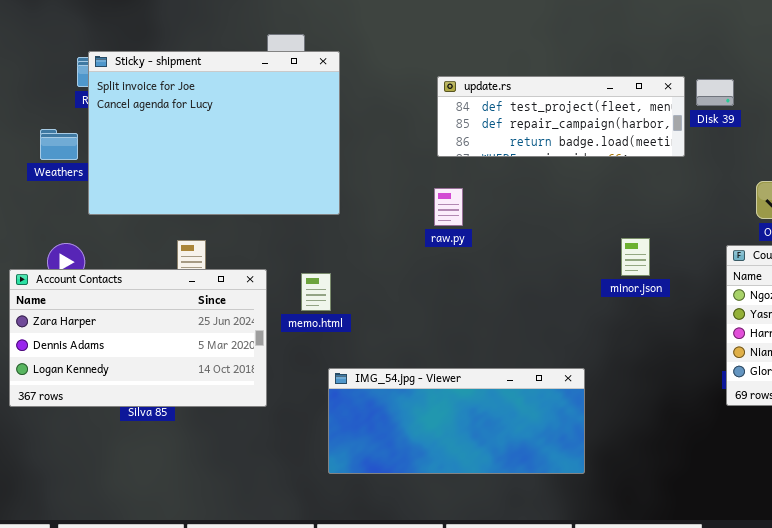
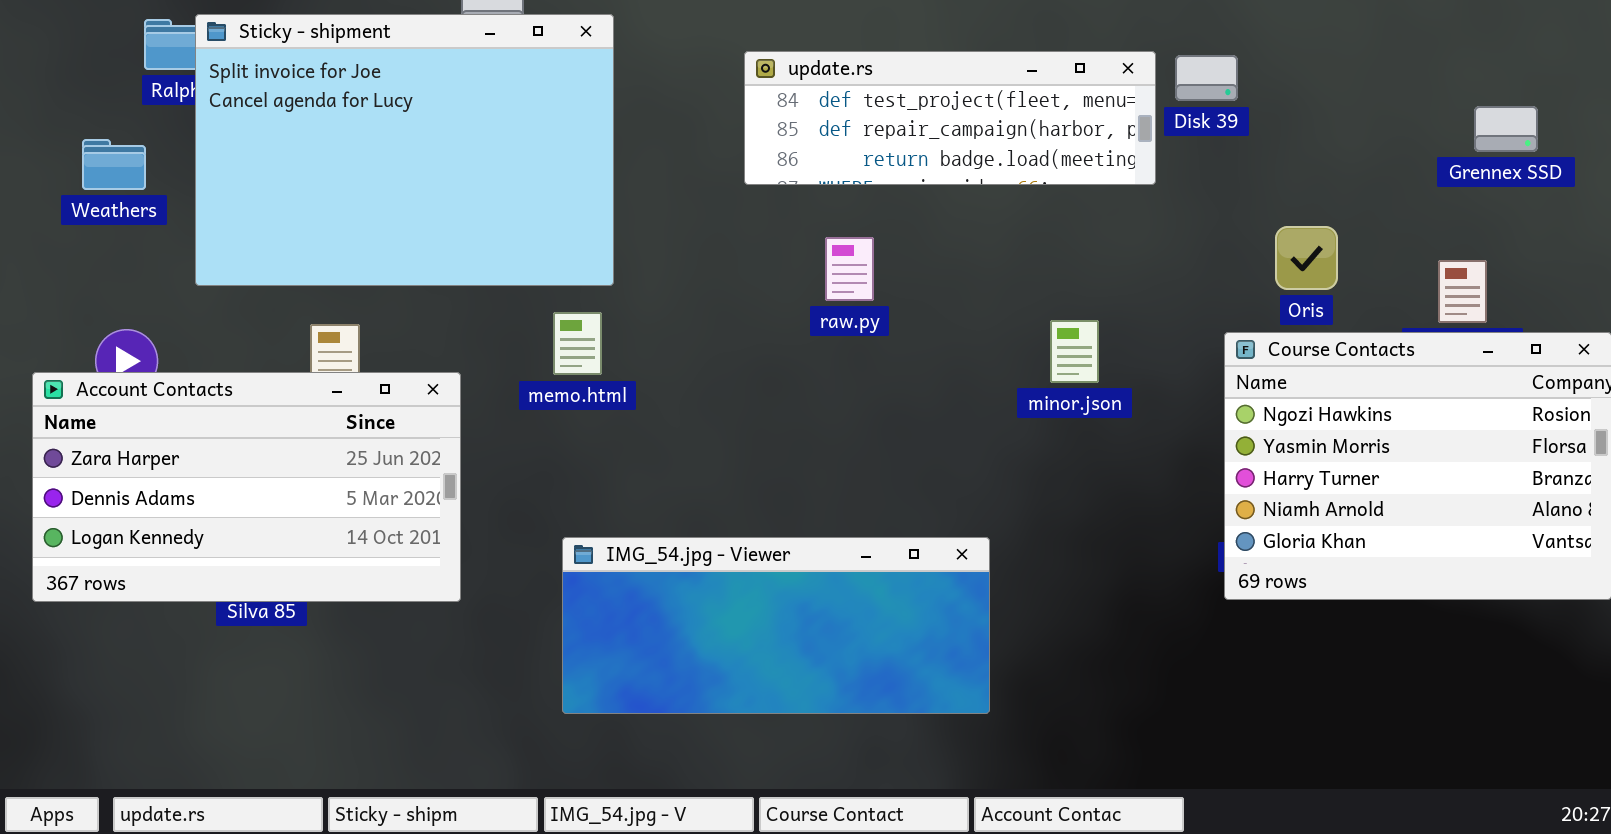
Sticky - shipment: [88,51,340,215] -> [195,14,614,286], moved
raw.py: [434,188,463,226] -> [825,237,874,301], moved
memo.html: [301,273,331,311] -> [553,312,602,375], moved

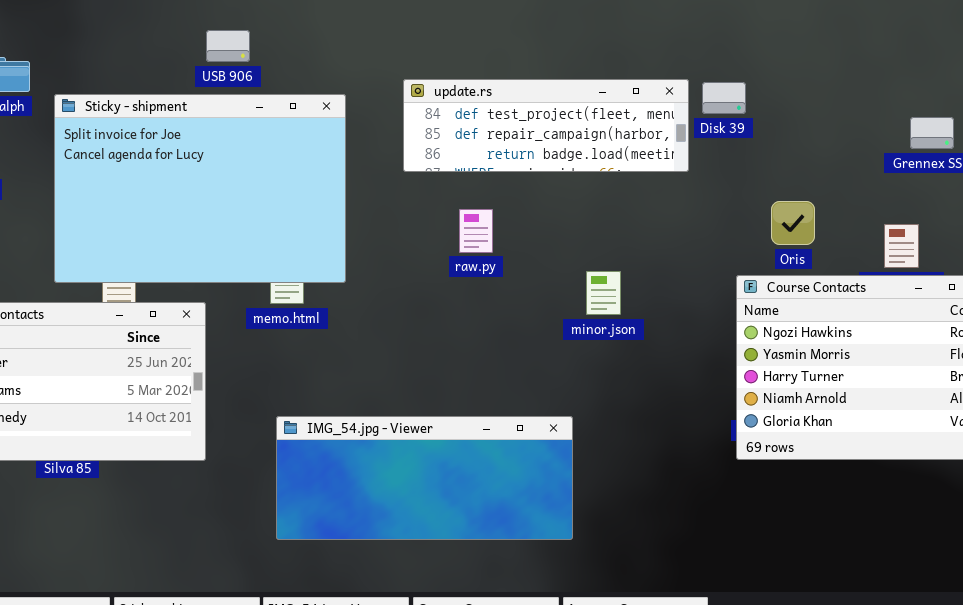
Sticky - shipment: [195,14,614,286] -> [54,94,346,283], moved
minor.json: [1050,320,1099,383] -> [586,271,621,315], moved

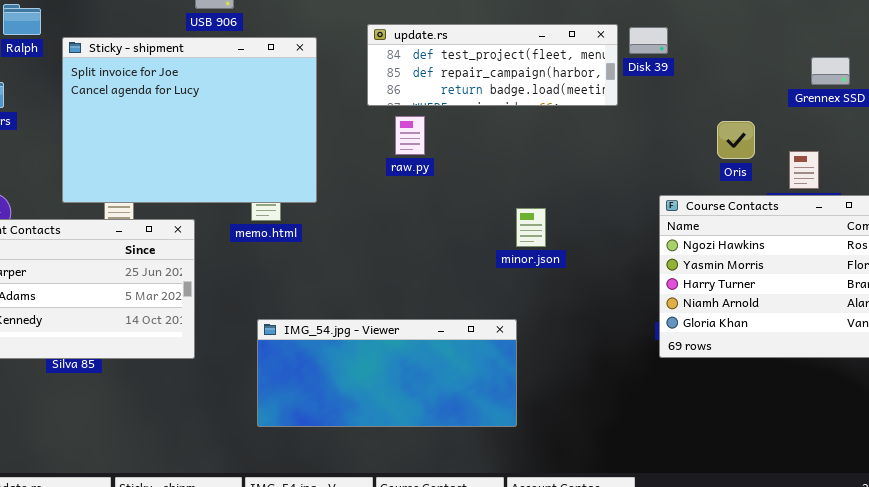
Oris: [771,201,815,245] -> [717,121,755,159], moved
raw.py: [459,209,493,253] -> [395,116,425,155], moved
minor.json: [586,271,621,315] -> [516,208,546,247], moved

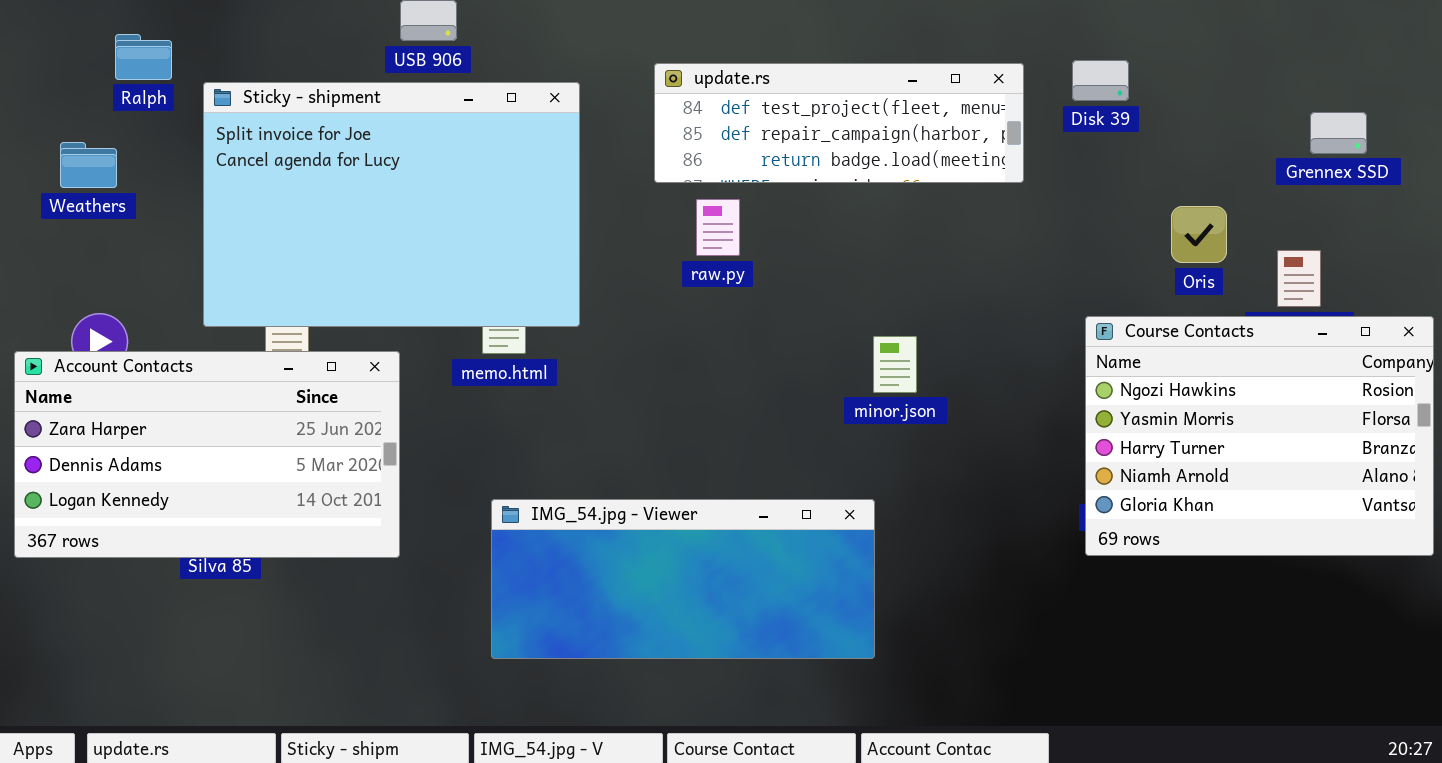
Disk 39: [629,27,668,54] -> [1072,60,1129,101], moved

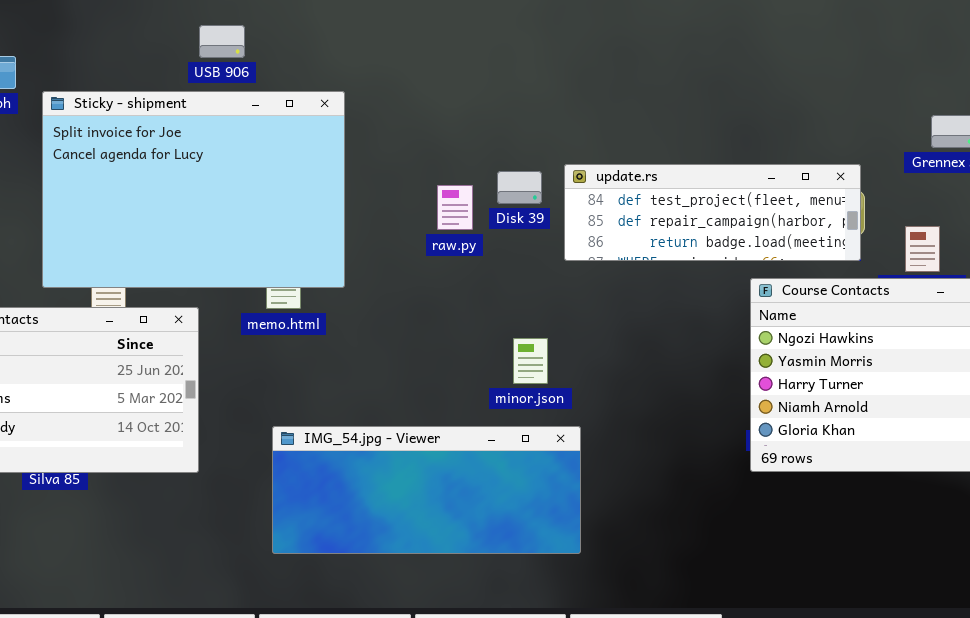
Disk 39: [1072,60,1129,101] -> [497,171,542,204], moved
update.rs: [654,63,1024,183] -> [564,164,861,261], moved
minor.json: [873,336,917,393] -> [513,338,548,384], moved

